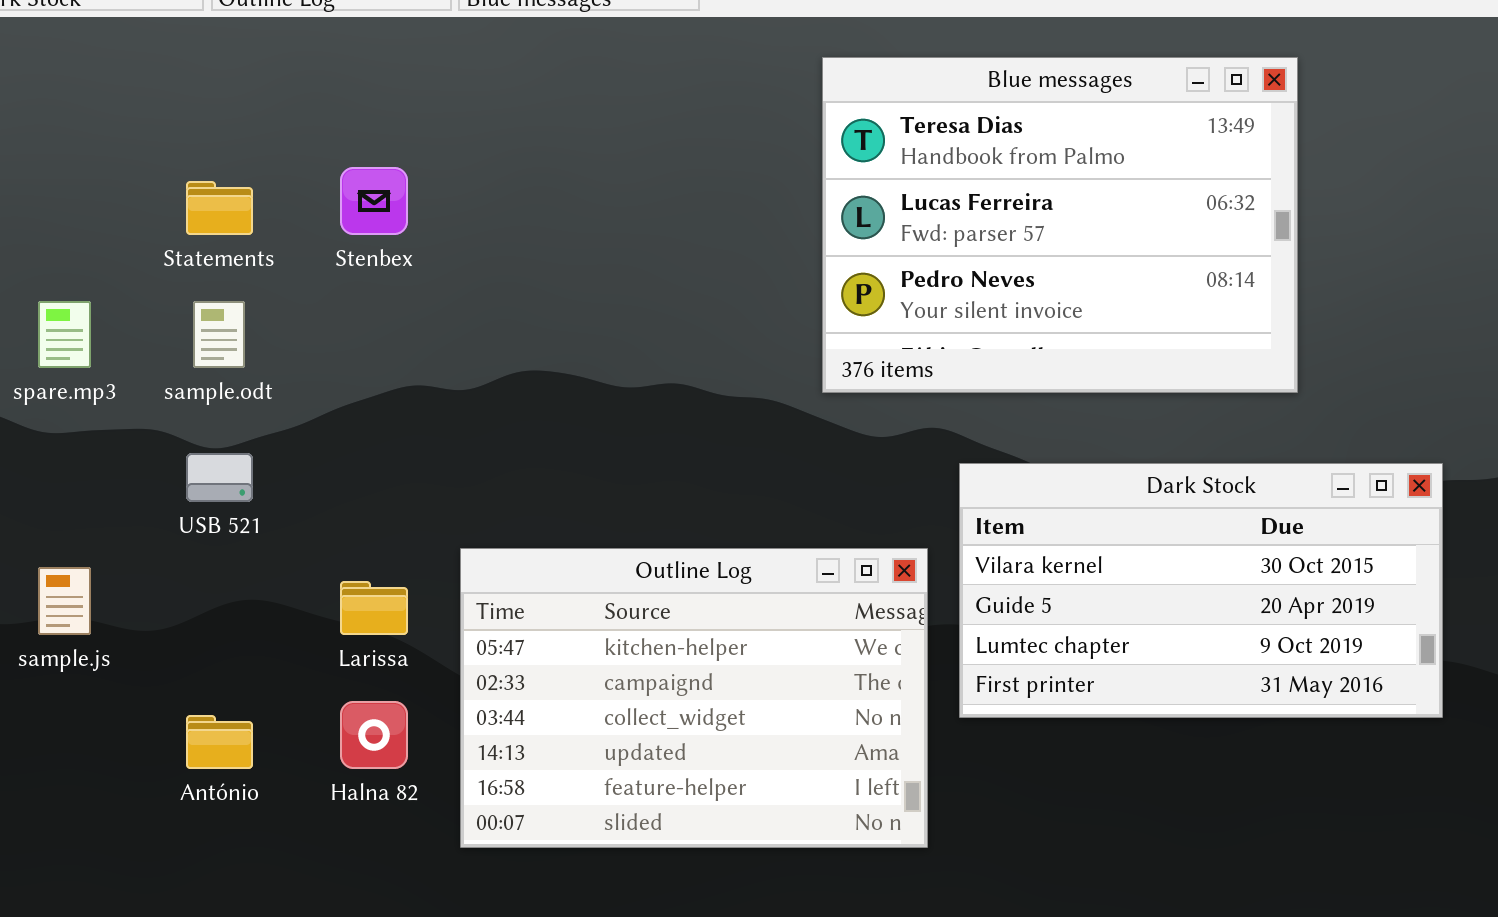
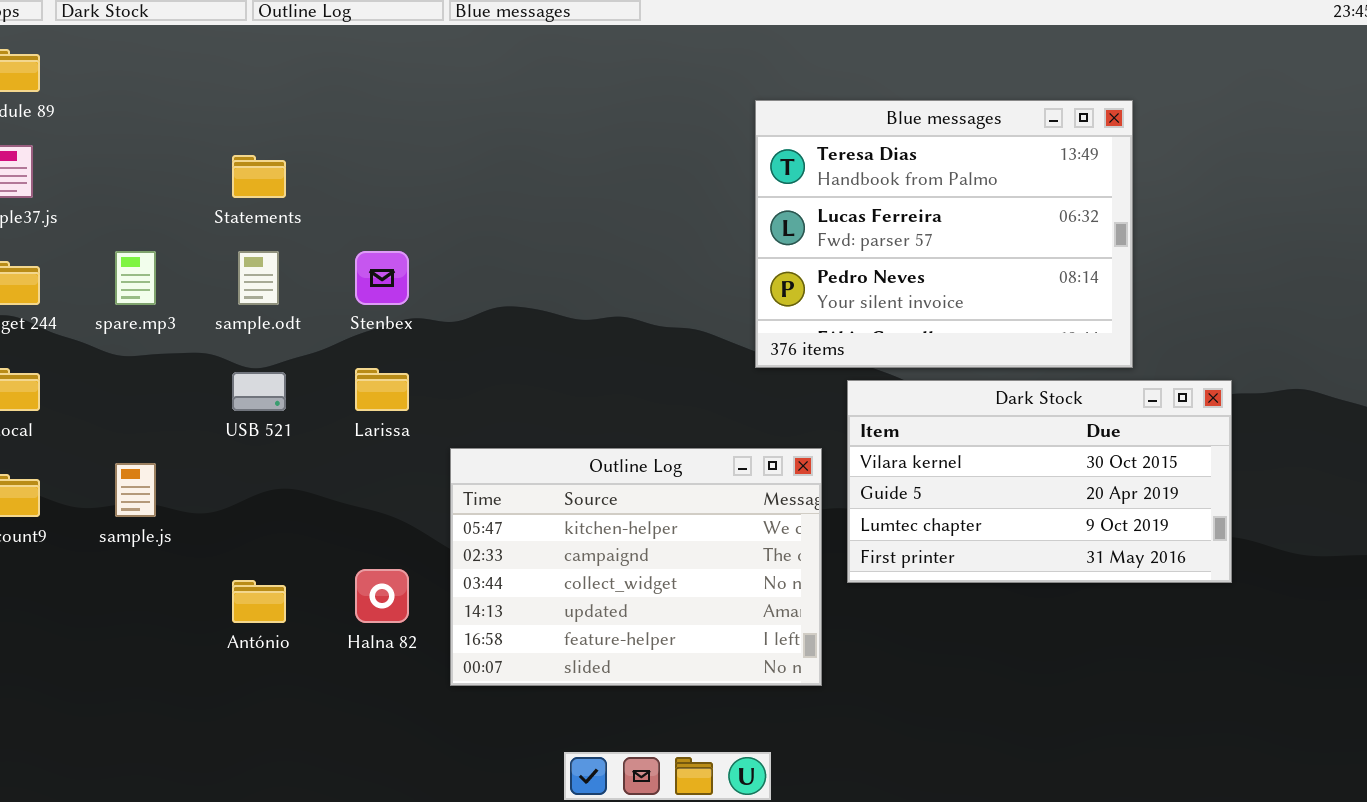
Blue messages: [822,57,1298,393] -> [755,100,1133,368], moved
Stenbex: [340,167,408,235] -> [355,251,409,305], moved
Larissa: [340,581,408,635] -> [355,368,409,411], moved

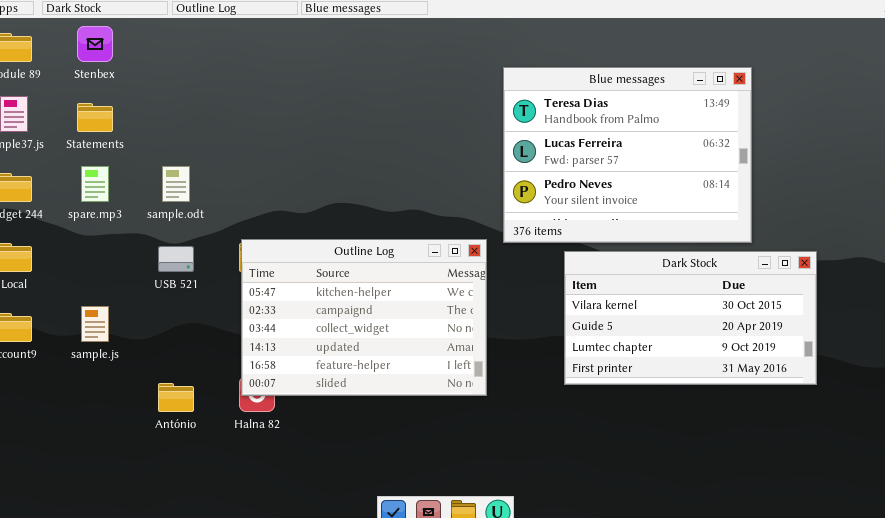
Statements: [232,155,286,198] -> [77,103,113,132], moved
Stenbex: [355,251,409,305] -> [77,26,113,62], moved
Outline Log: [450,448,822,686] -> [241,239,487,396], moved

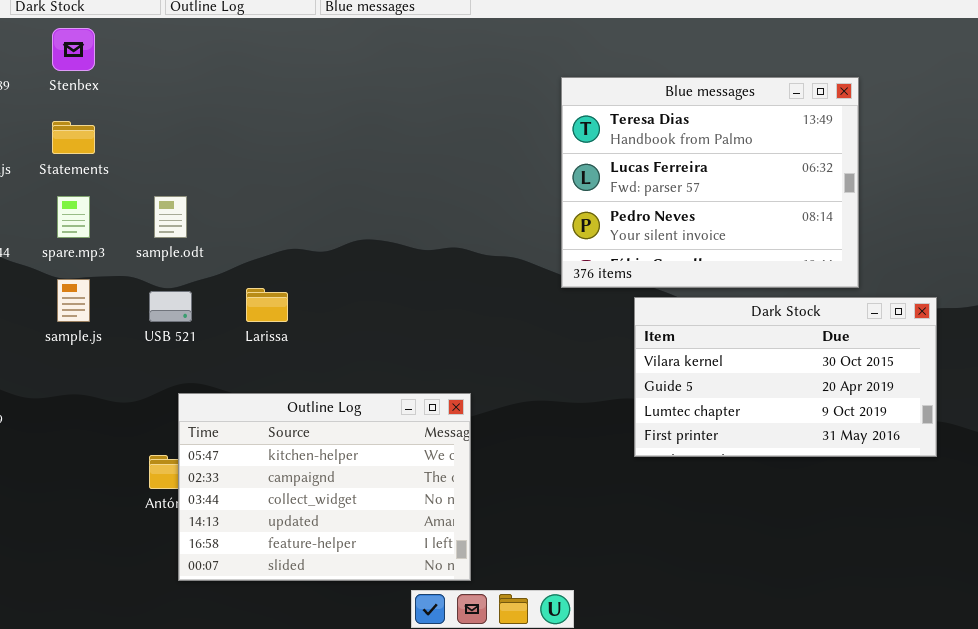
Outline Log: [241,239,487,396] -> [178,393,471,581], moved
sample.js: [81,306,109,342] -> [57,279,90,322], moved

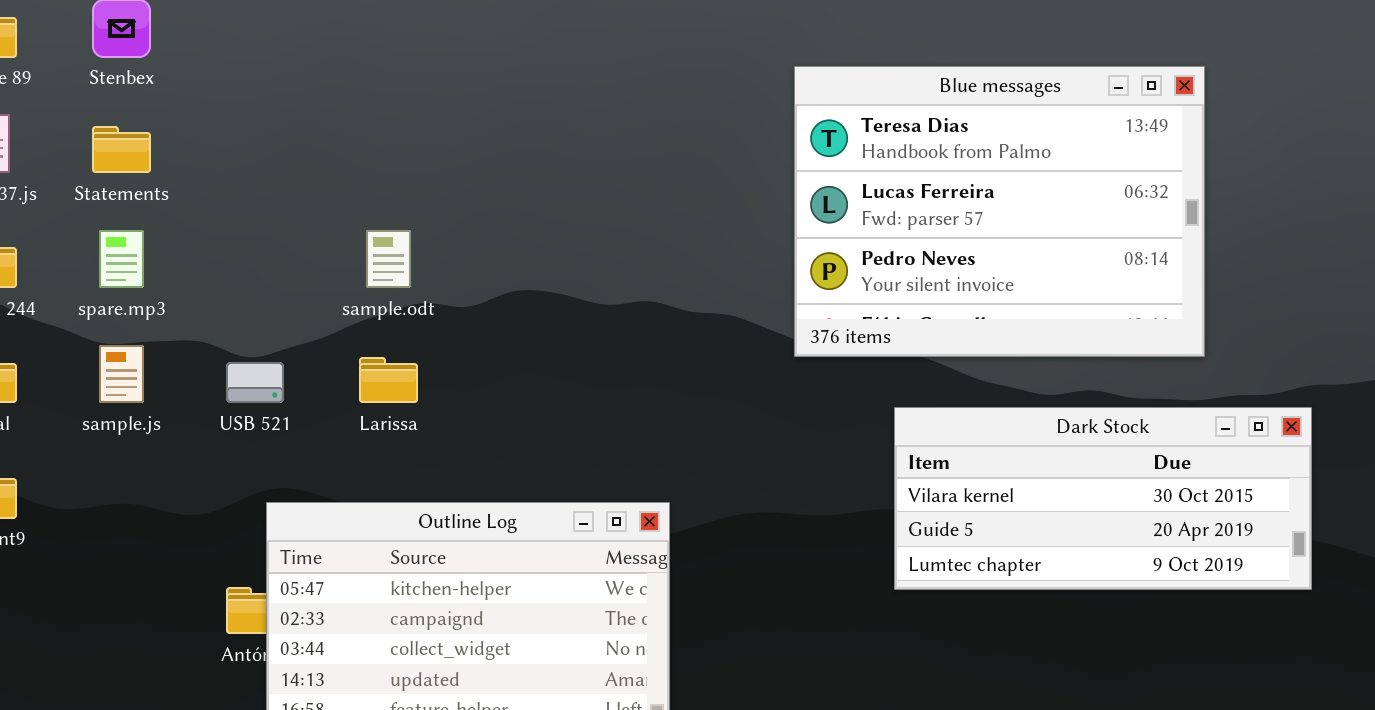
sample.odt: [154,196,187,238] -> [366,230,411,288], moved
Dark Stock: [634,297,937,457] -> [894,407,1312,590], resized

